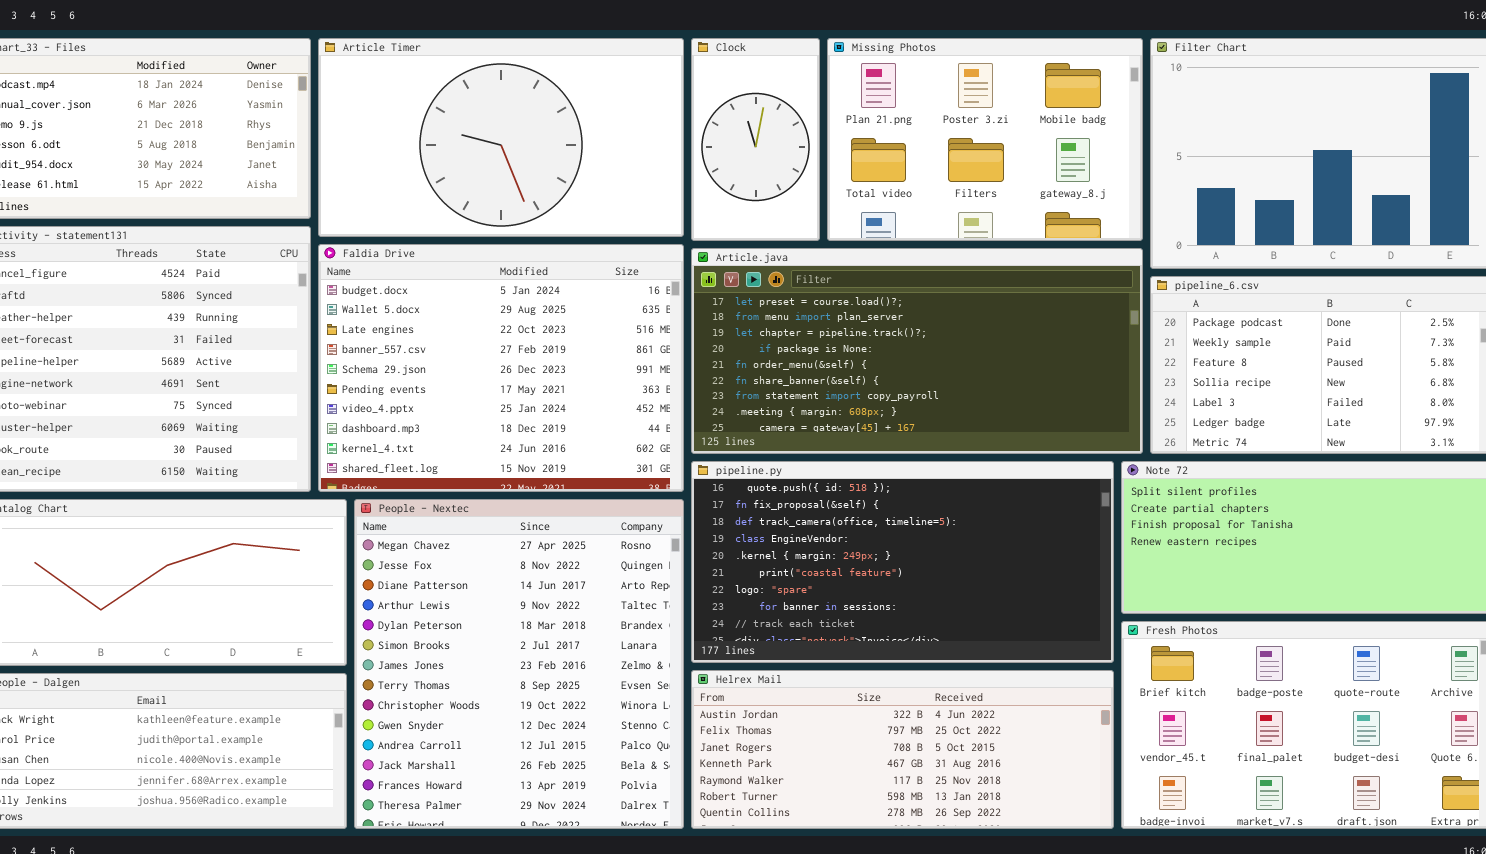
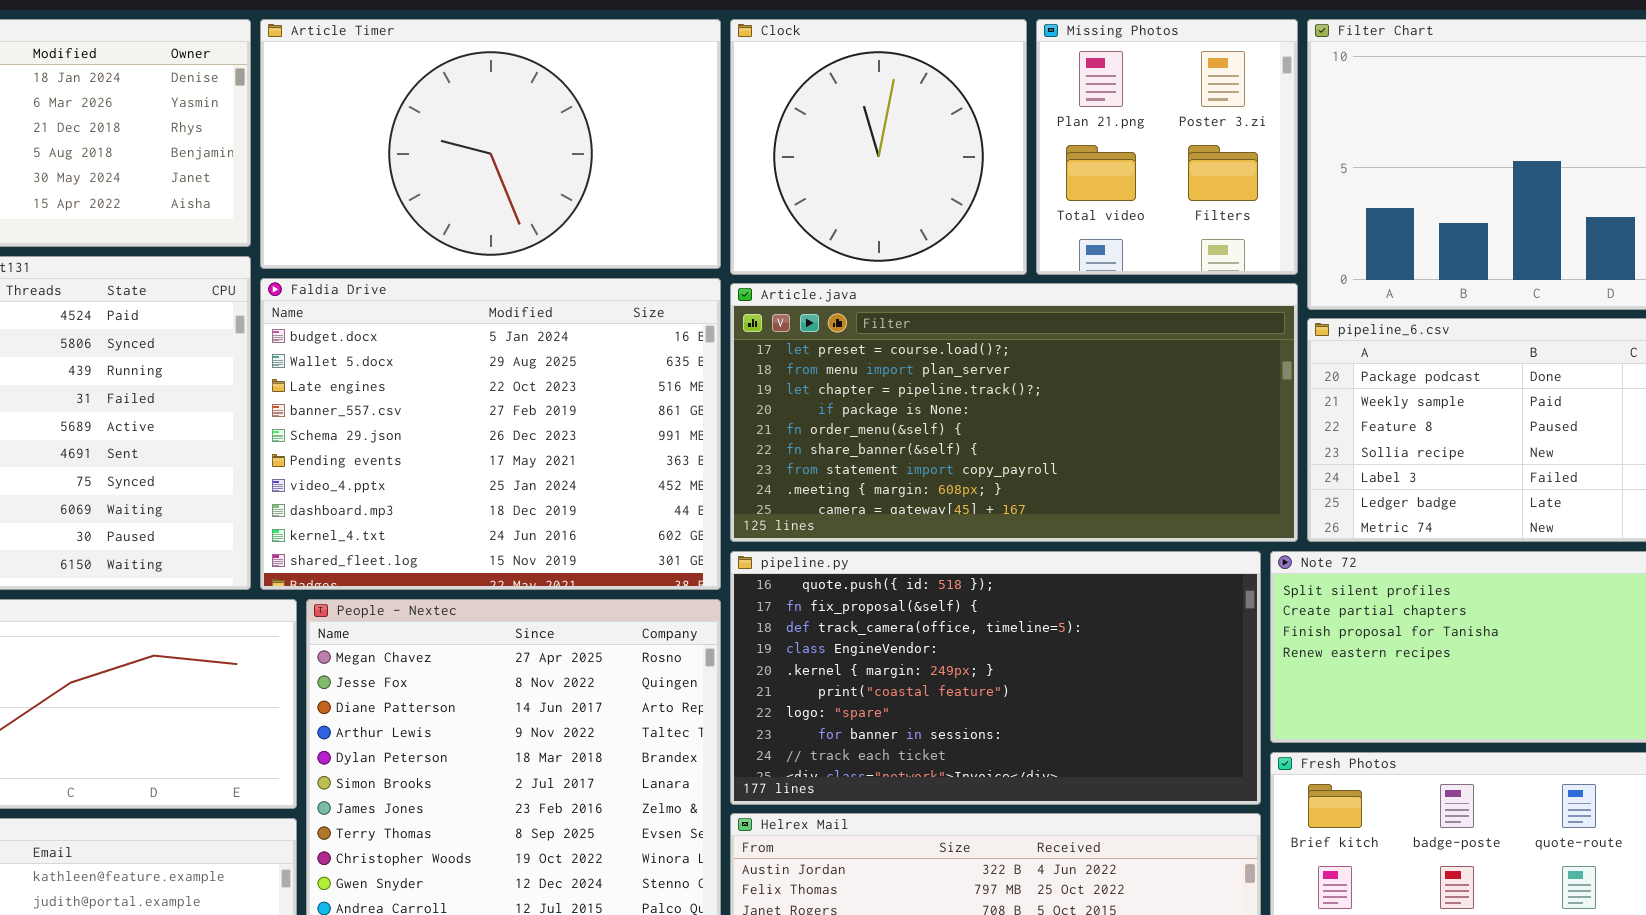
Clock: [691,38,820,241] -> [730,19,1027,275], resized
Missing Photos: [827,38,1143,241] -> [1036,19,1298,275], resized

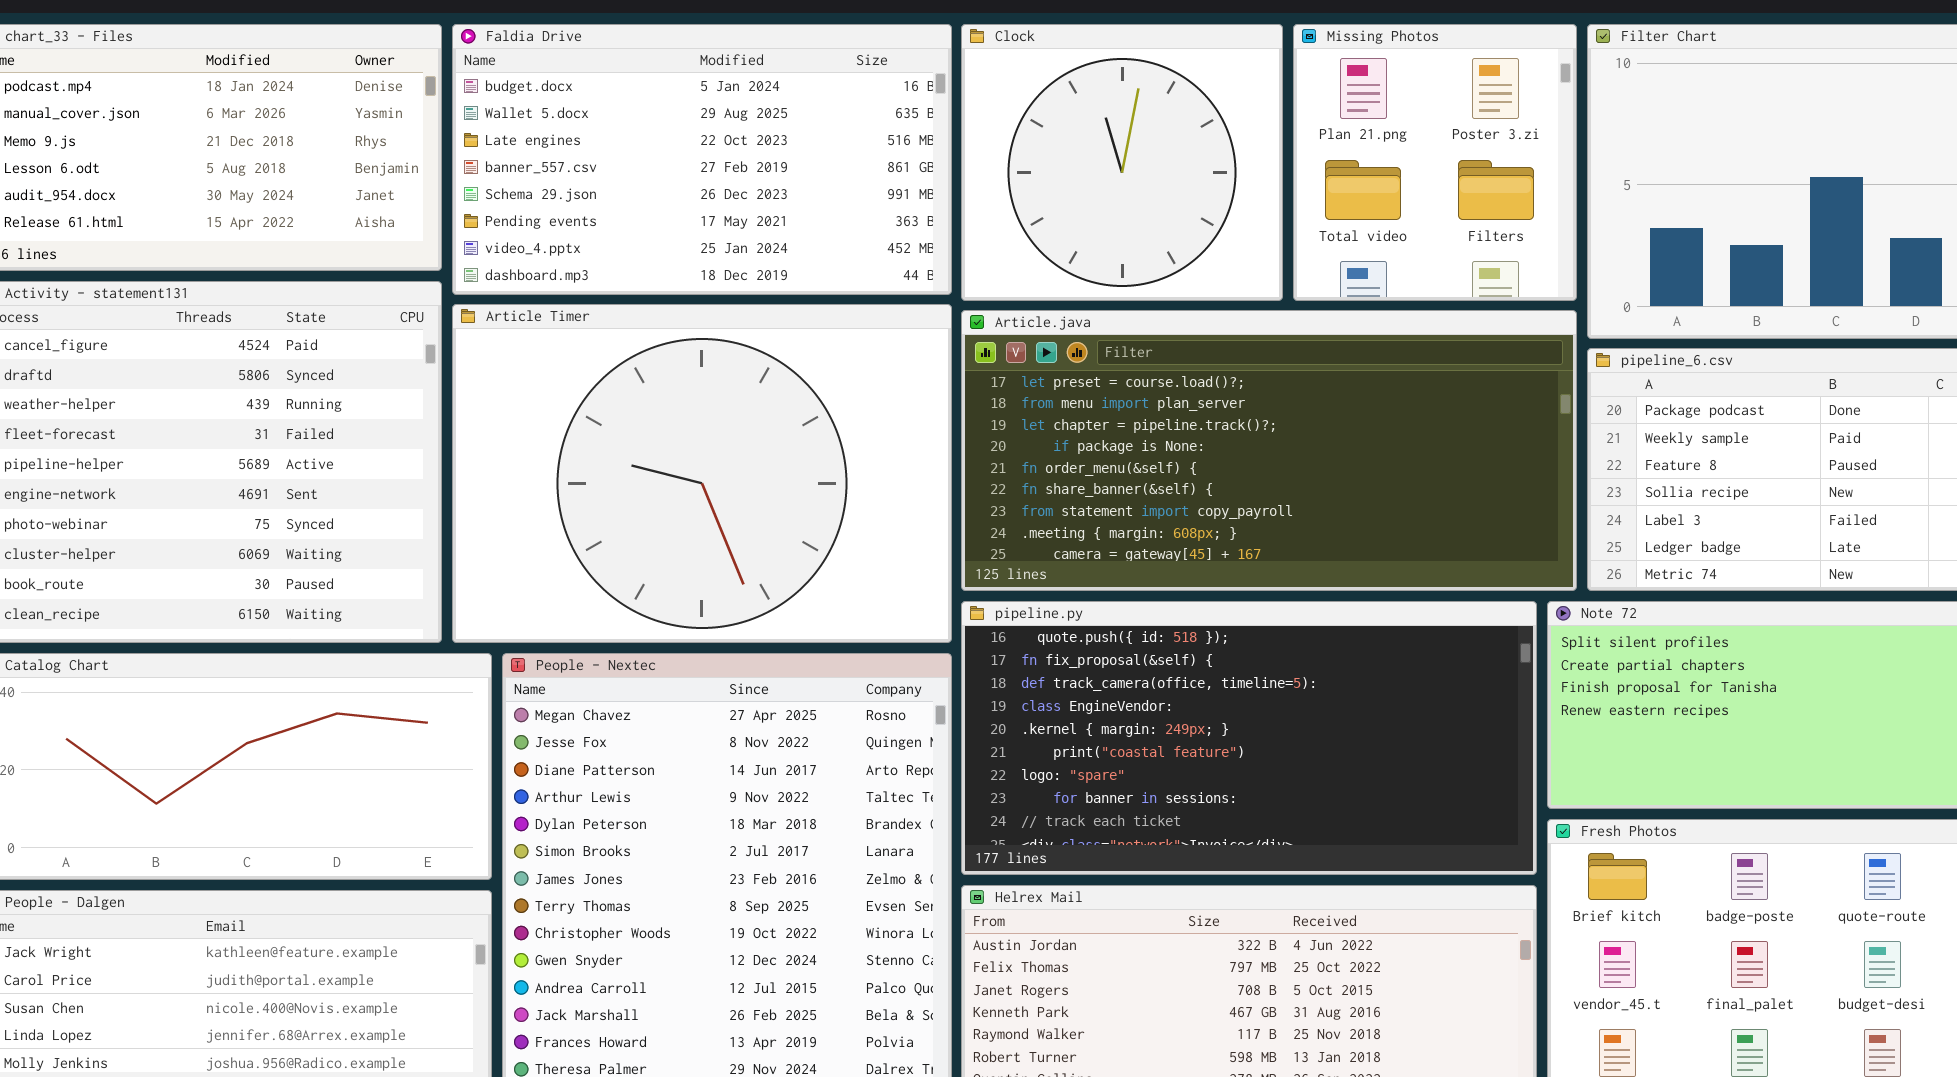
Article Timer: [260,19,721,269] -> [452,304,952,643], moved, resized
Faldia Drive: [260,278,721,590] -> [452,24,952,295], moved, resized

